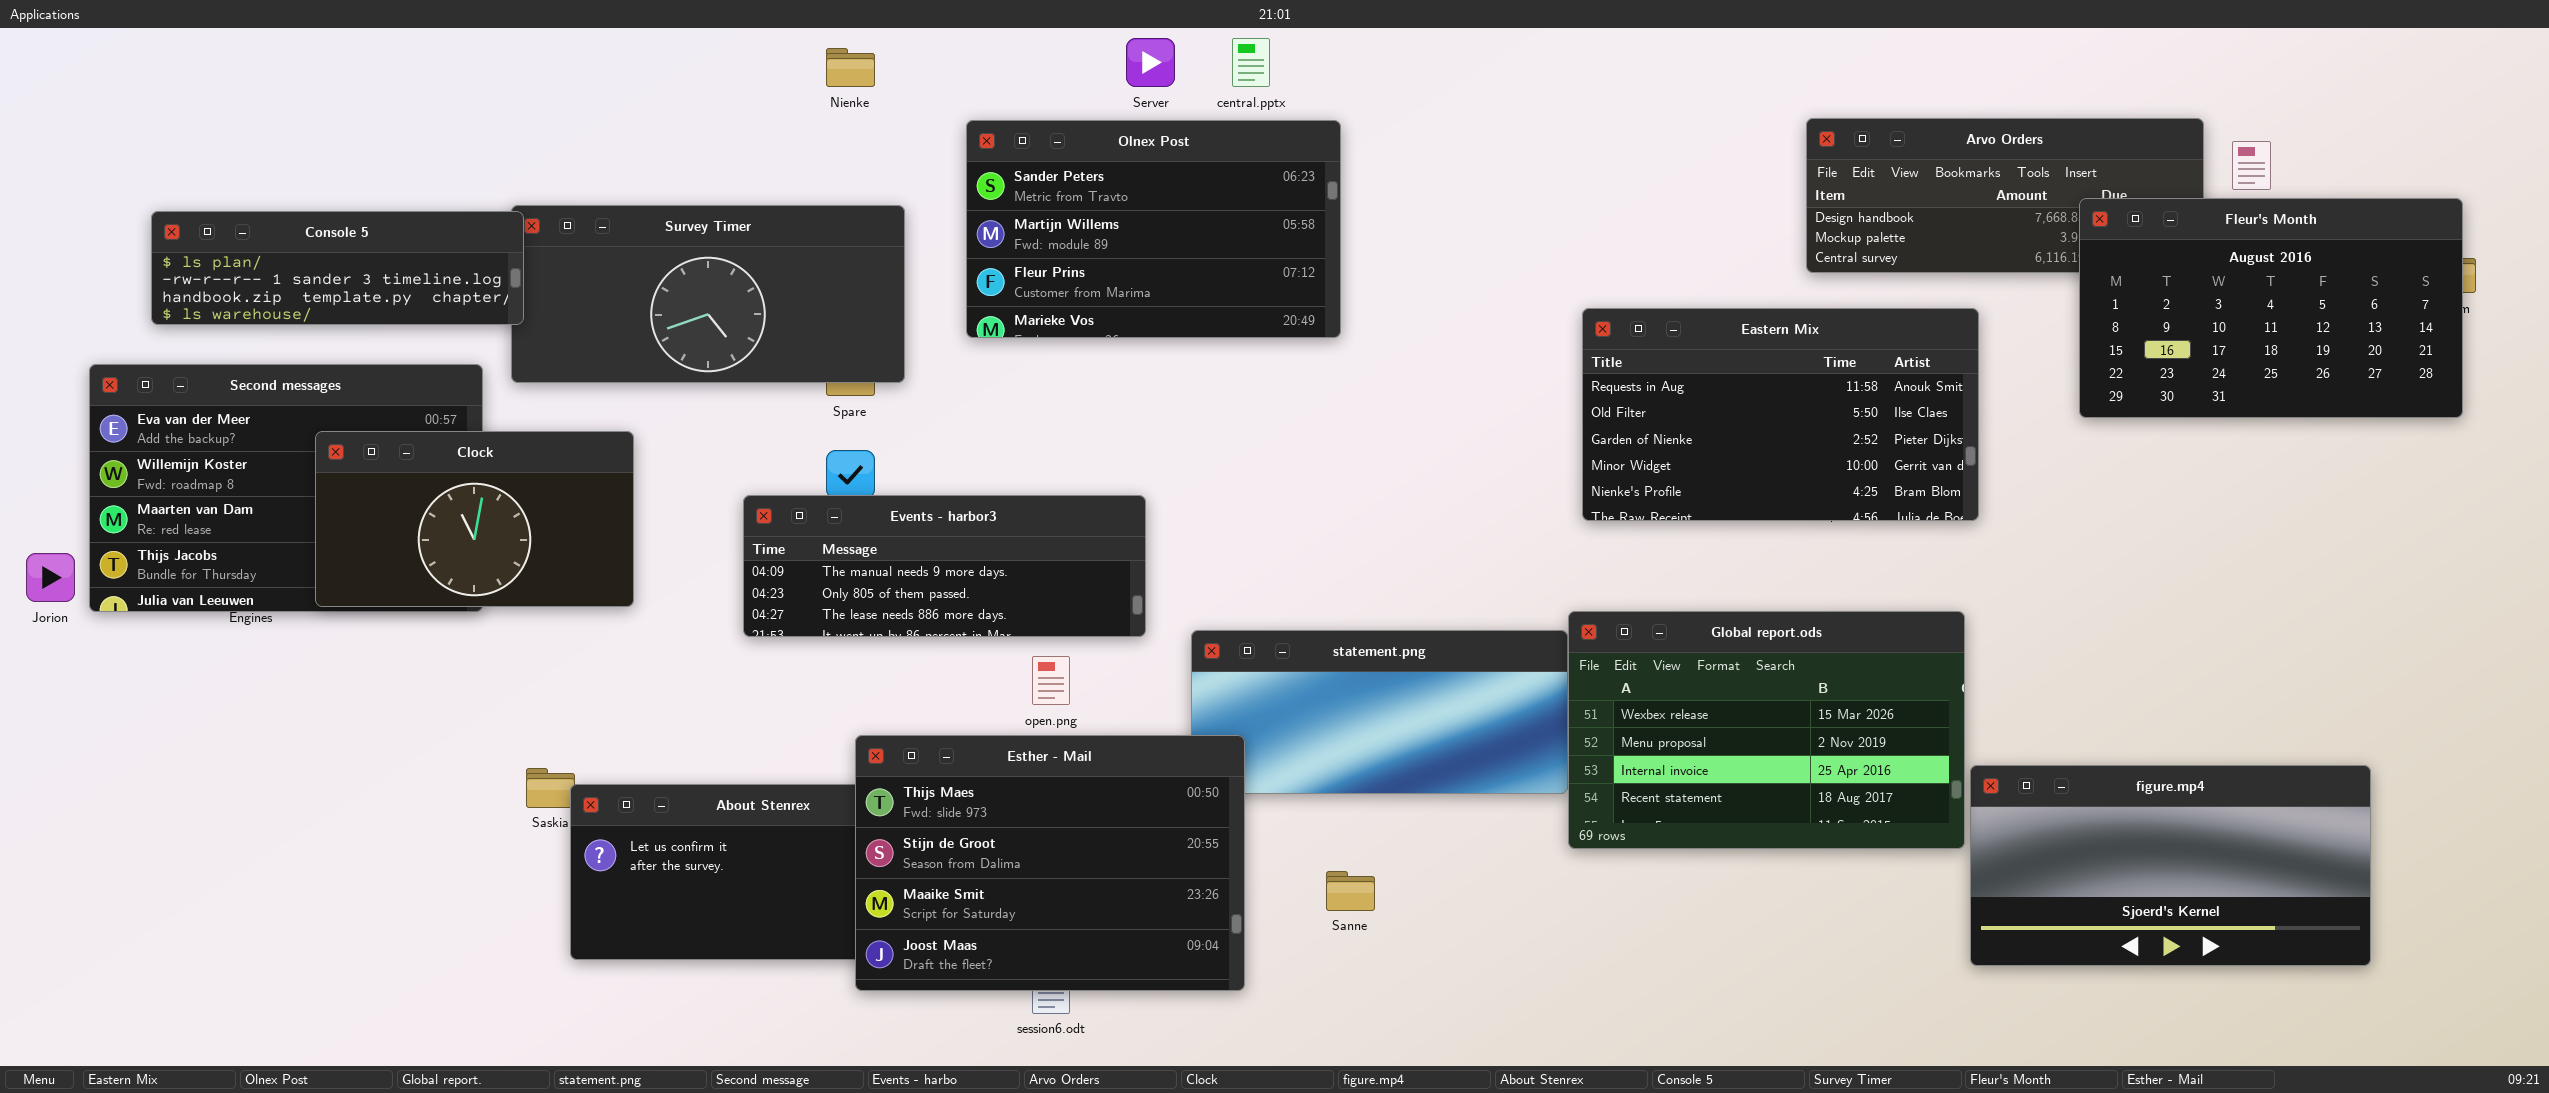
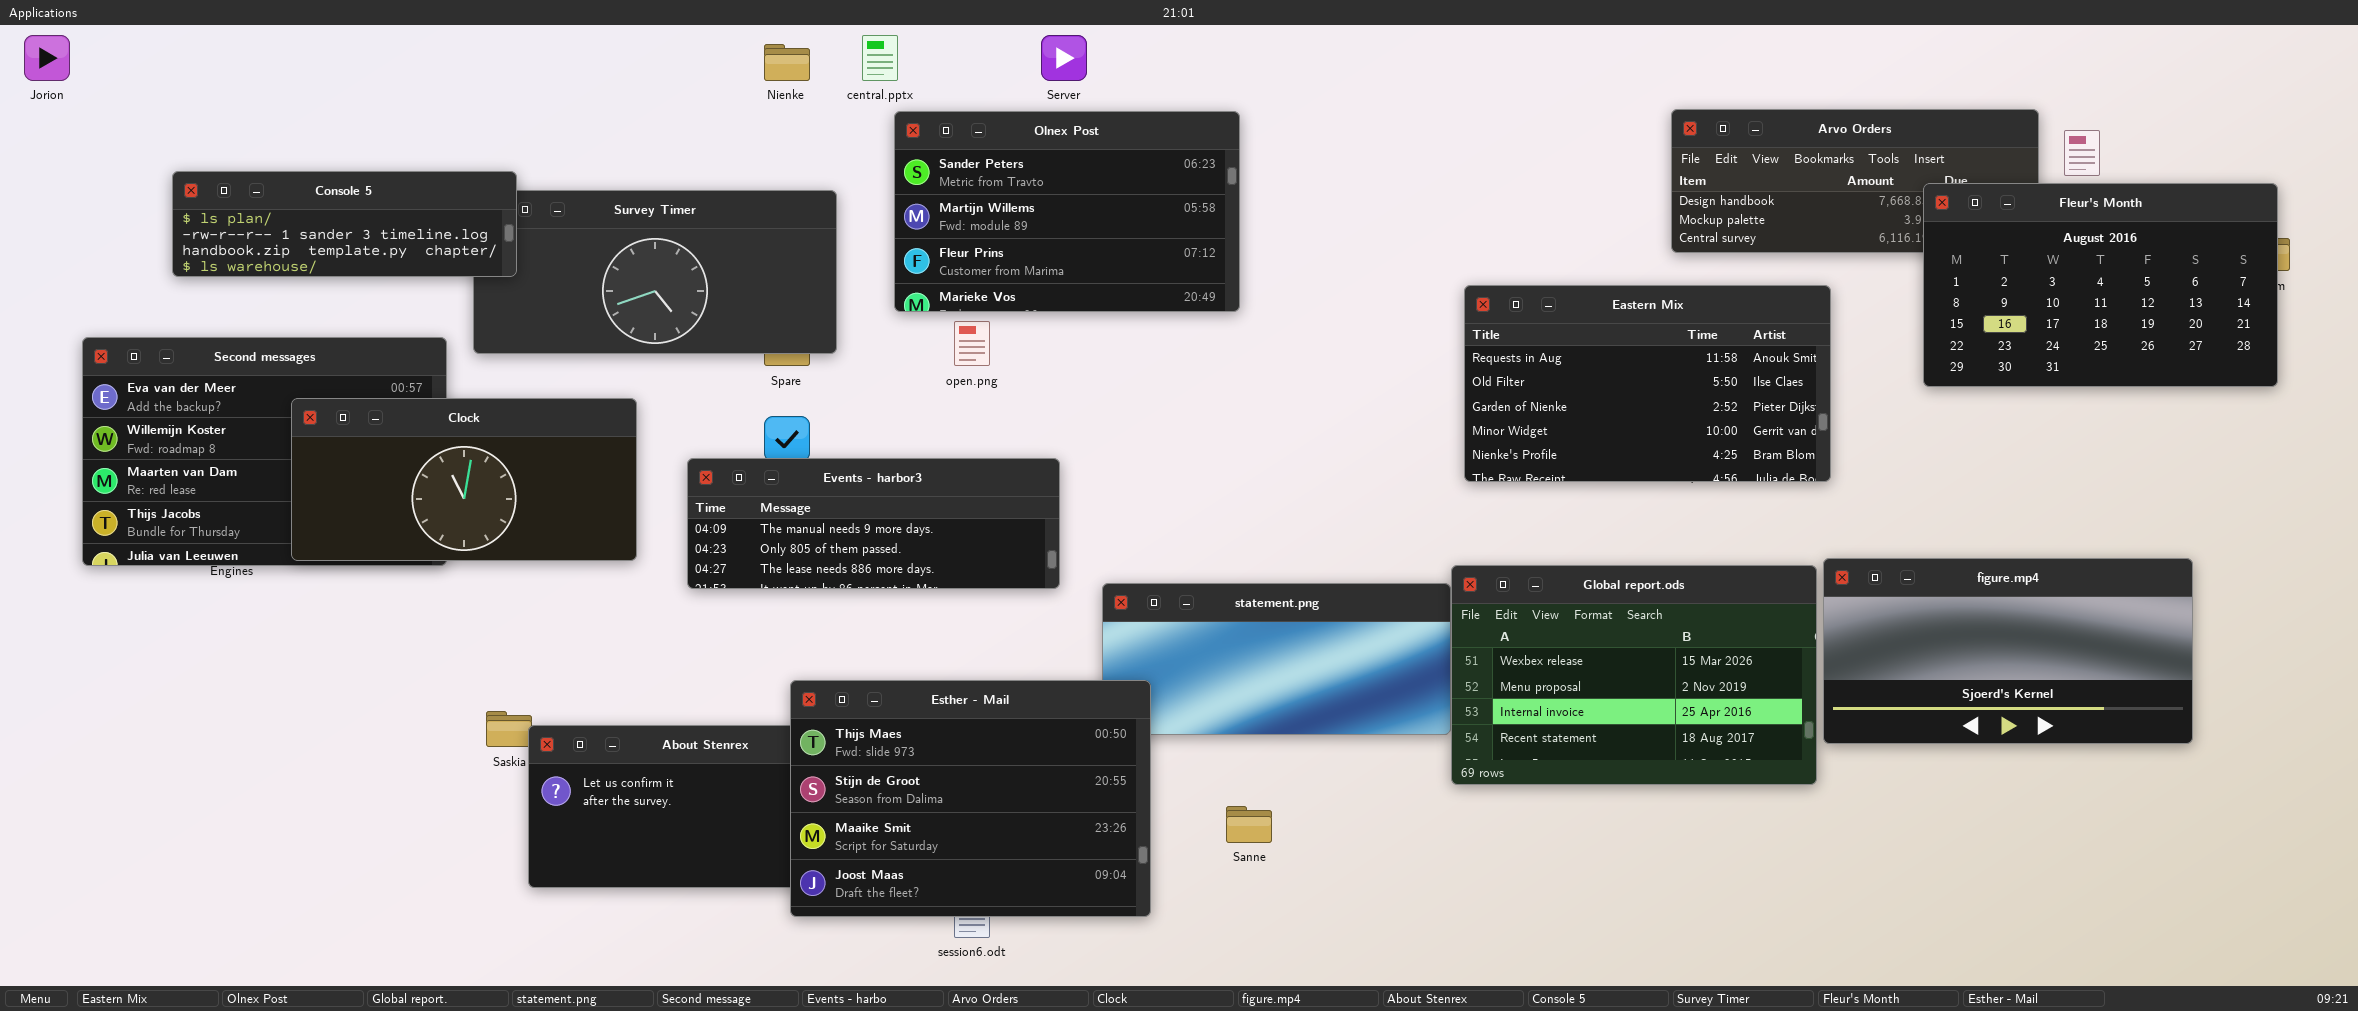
central.pptx: [1232,38,1270,87] -> [862,35,898,81], moved
Console 5: [151,211,524,325] -> [172,171,517,277], moved
Clock: [315,431,634,607] -> [291,398,637,561], resized
Jorion: [26,553,75,602] -> [24,35,70,81], moved
open.png: [1032,656,1070,705] -> [954,321,990,366], moved
figure.mp4: [1970,765,2371,966] -> [1823,558,2193,744], moved

